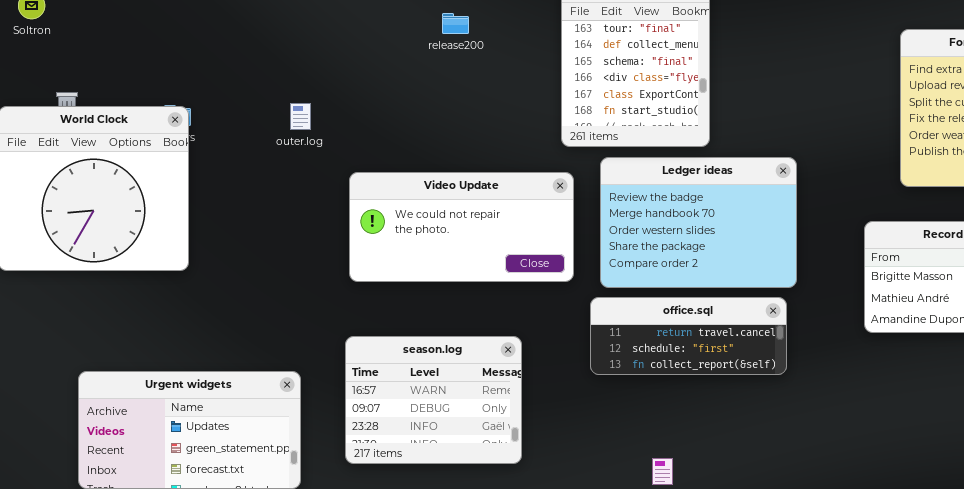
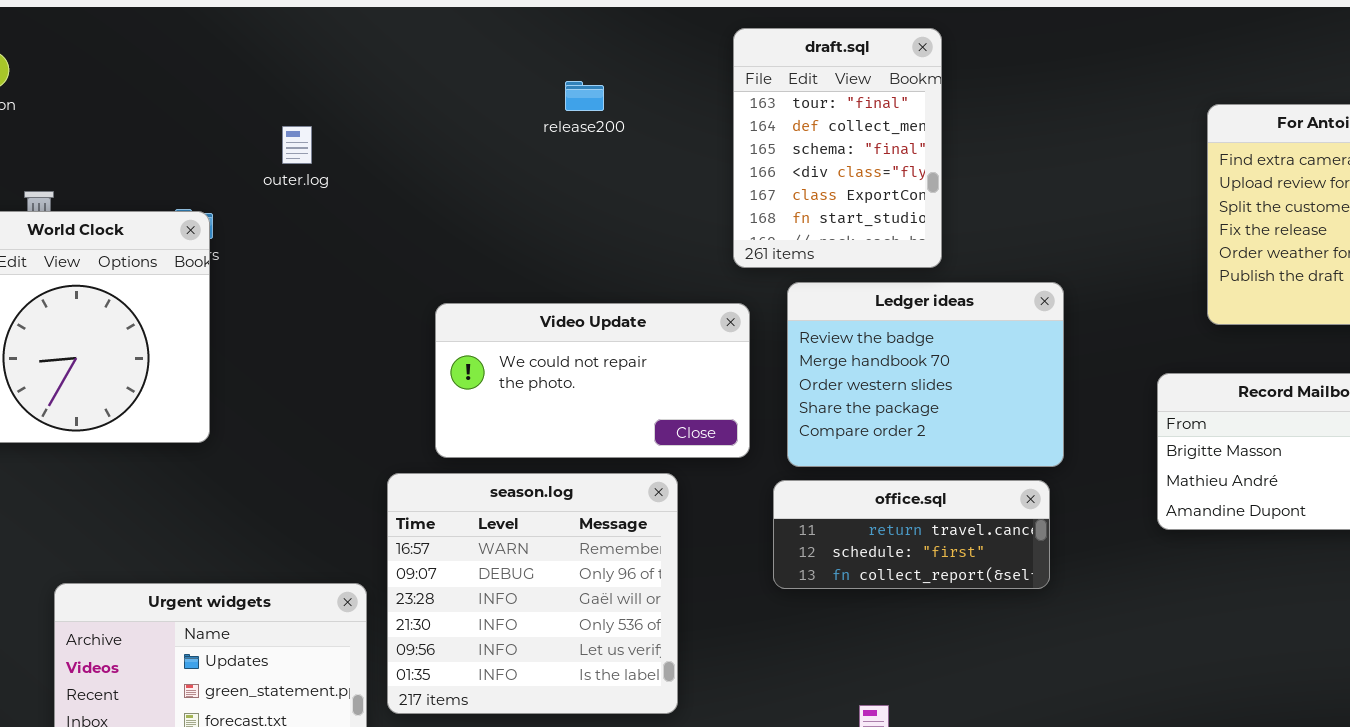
outer.log: [290,103,311,130] -> [282,126,312,164], moved
season.log: [345,336,522,464] -> [387,473,678,714], resized

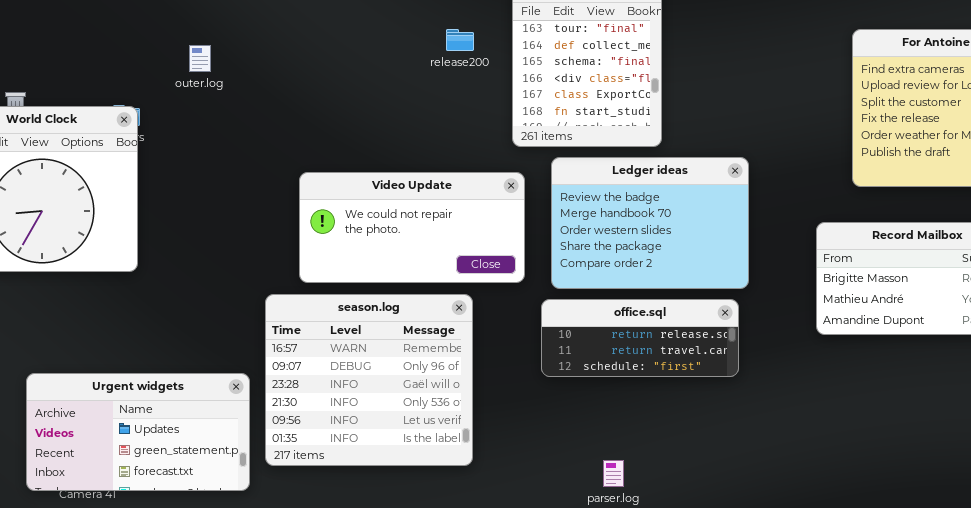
release200: [565,81,604,111] -> [446,29,474,51], moved
office.sql: [773,480,1050,589] -> [541,299,739,377], scrolled up 1 row

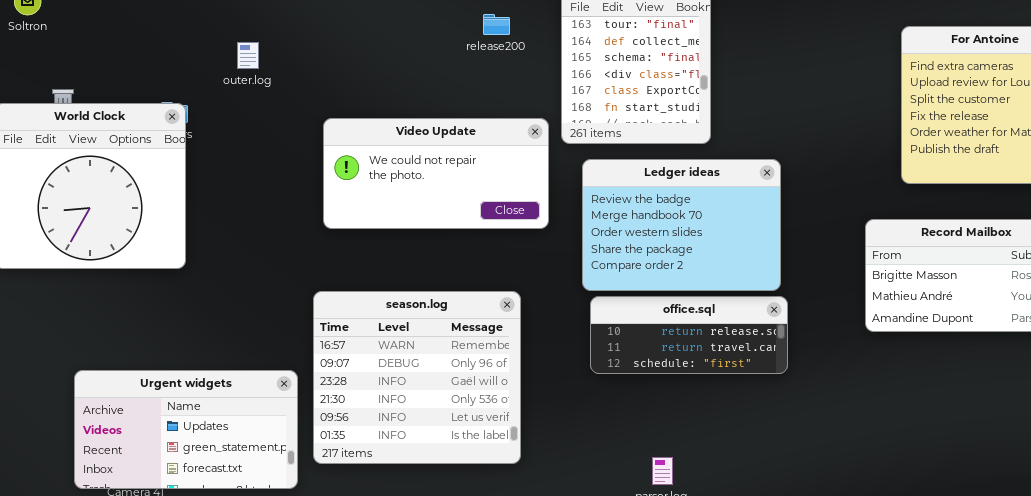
release200: [446,29,474,51] -> [483,14,510,35], moved
Ledger ideas: [551,157,749,289] -> [582,159,781,291], moved
Video Update: [299,172,525,283] -> [323,118,549,229], moved

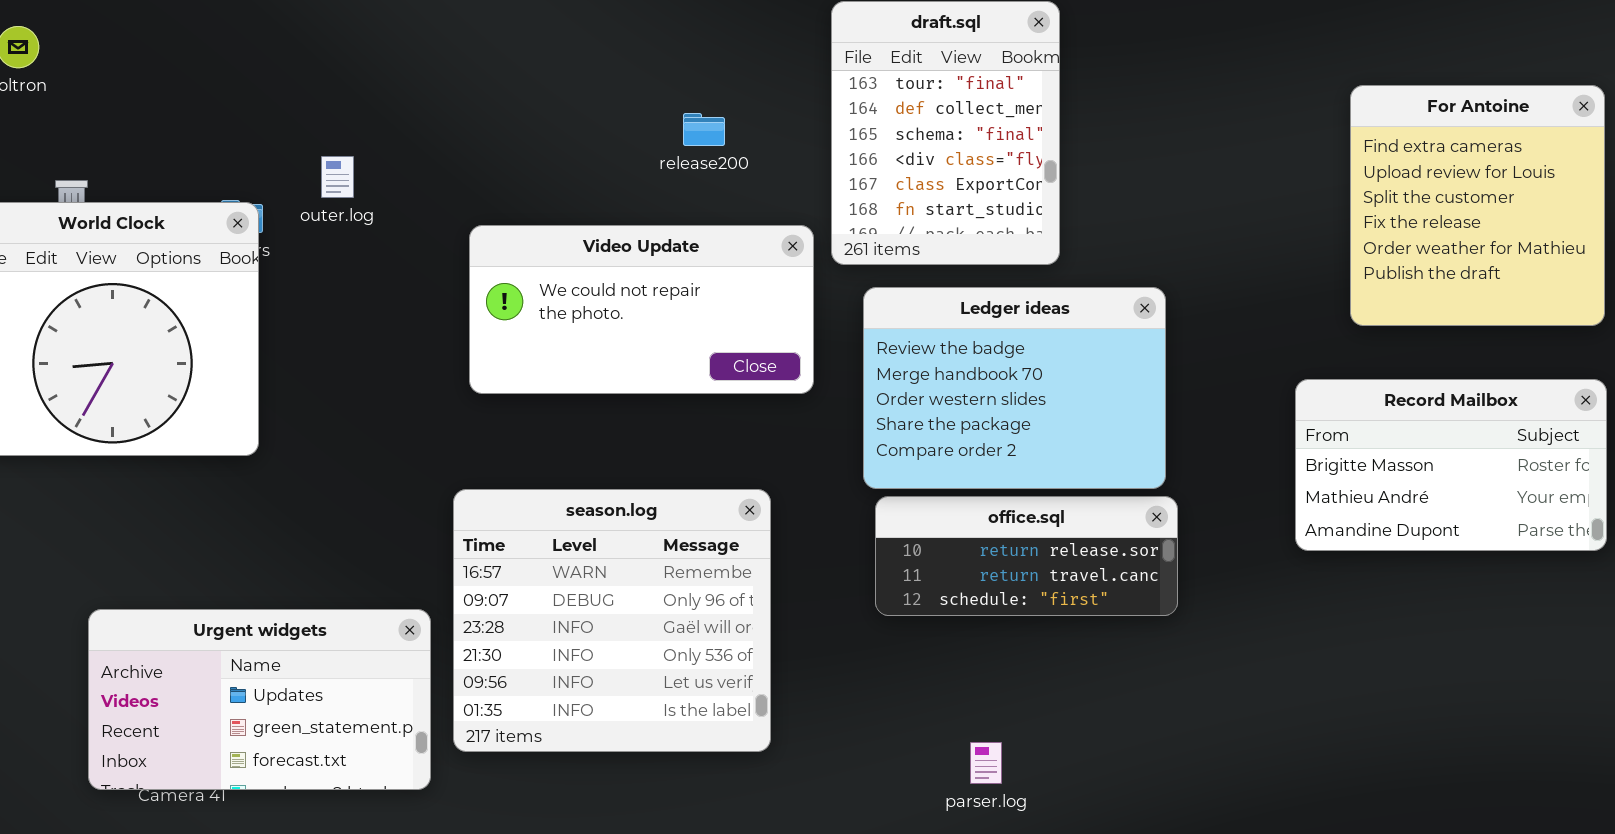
release200: [483,14,510,35] -> [683,113,725,146], moved
outer.log: [237,42,259,69] -> [321,156,354,198], moved

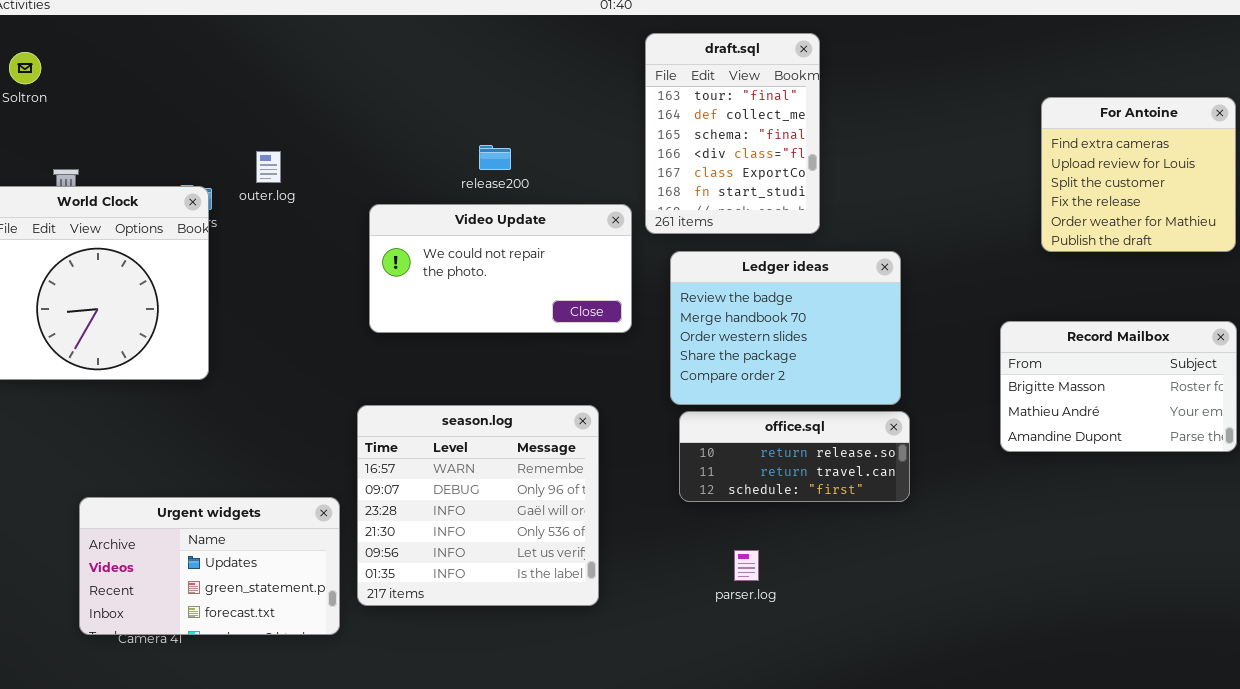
For Antoine: [1350,85,1605,326] -> [1041,97,1236,252], resized
release200: [683,113,725,146] -> [479,145,511,170], moved
parser.log: [970,742,1002,784] -> [734,550,759,581], moved

